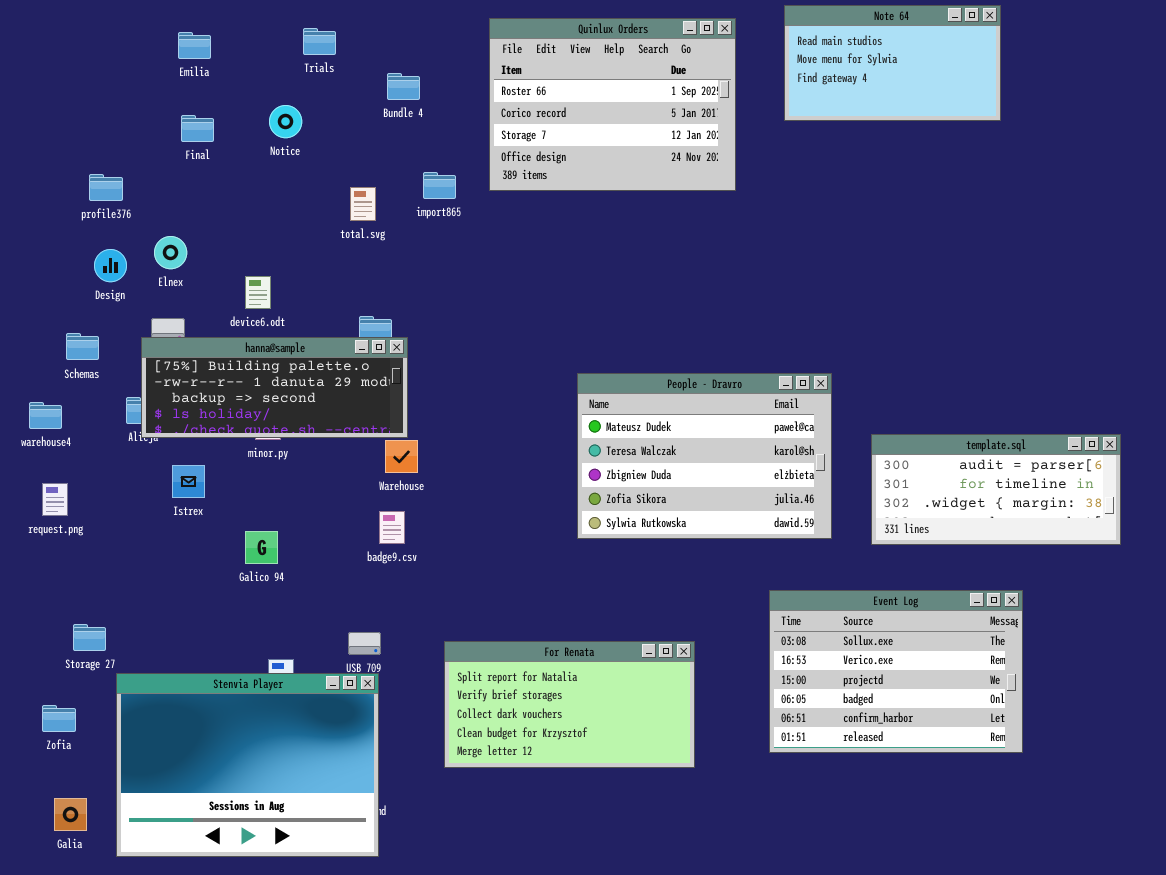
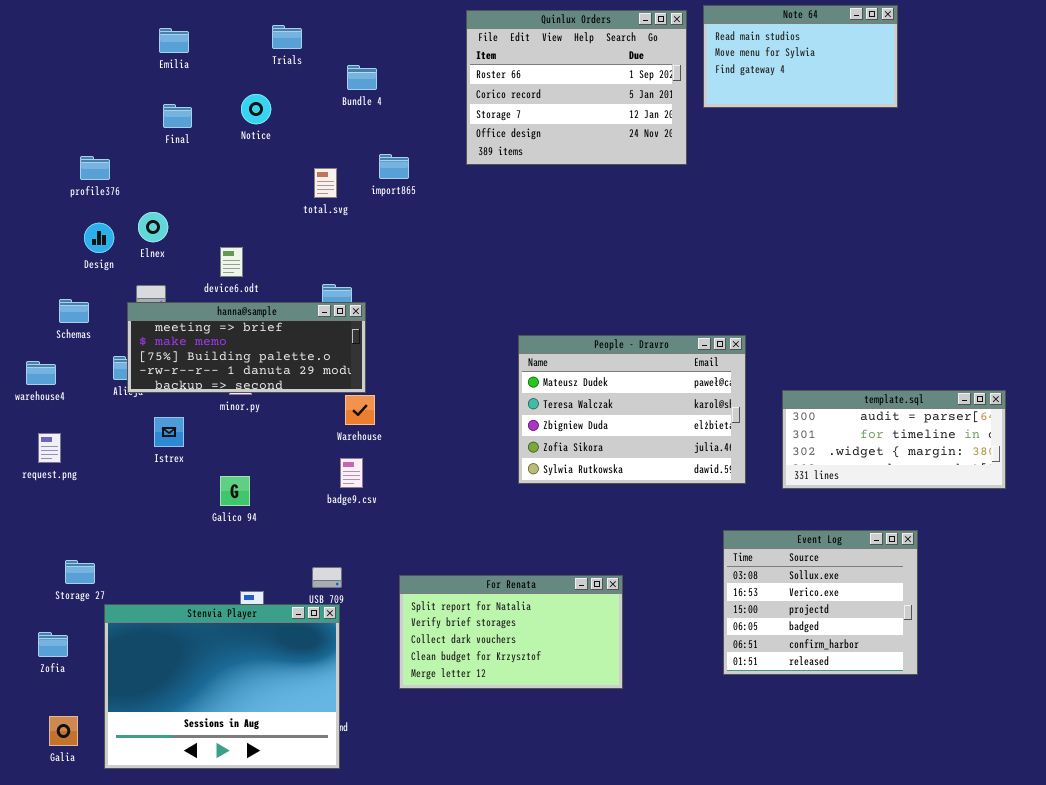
Quinlux Orders: [489,18,736,191] -> [466,10,687,165], moved
hanna@sample: [141,337,408,438] -> [127,302,366,393], scrolled up 2 rows
Event Log: [769,590,1023,753] -> [723,530,918,675], resized

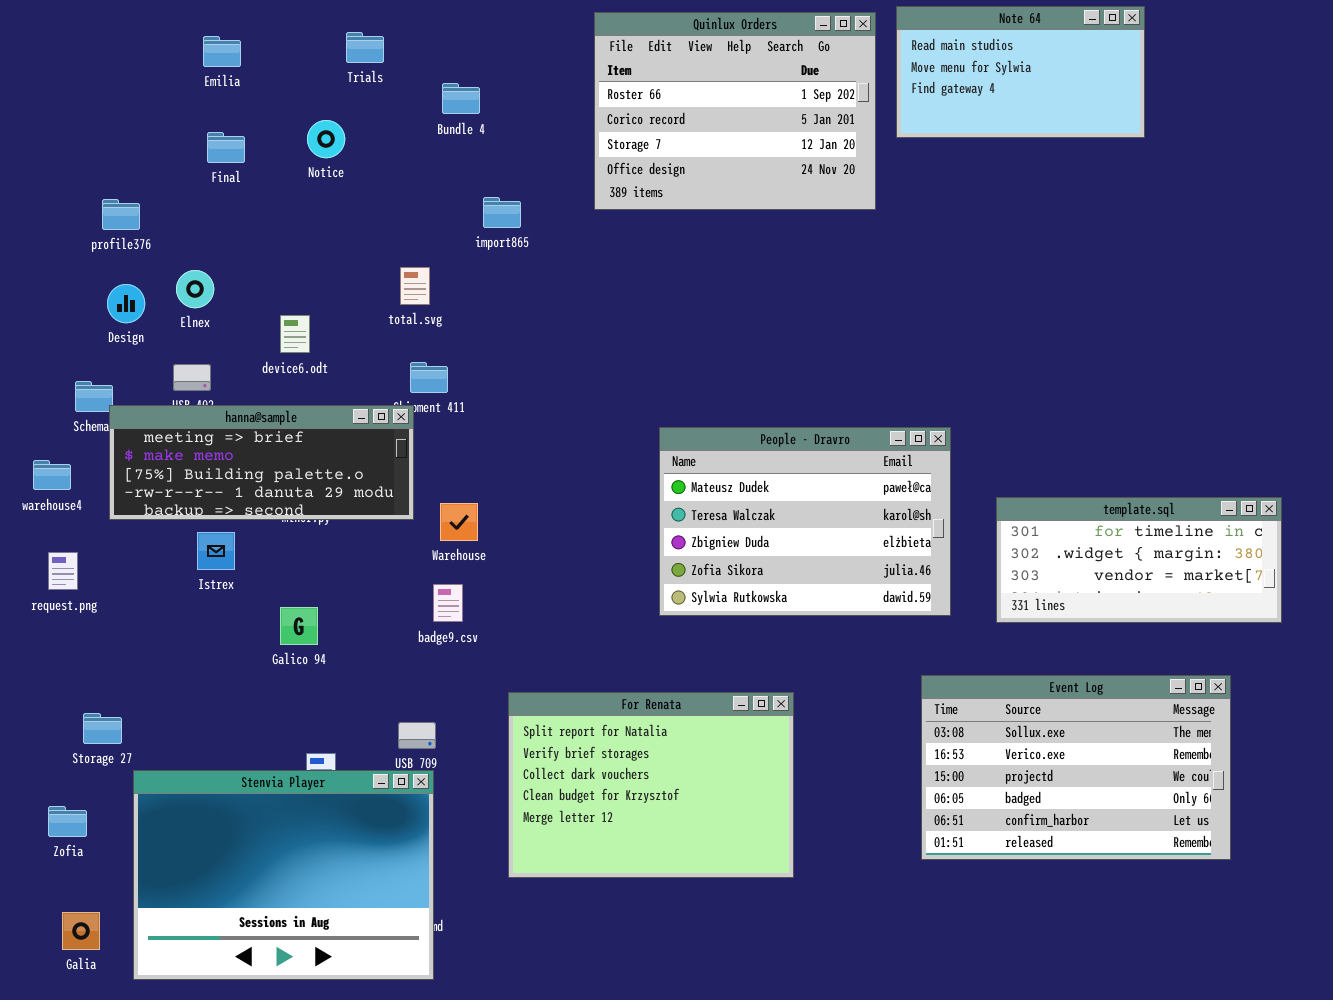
total.svg: [314,168,337,198] -> [400,267,430,305], moved
hanna@sample: [127,302,366,393] -> [109,405,414,520], moved
template.sql: [782,390,1006,489] -> [996,497,1282,623], scrolled down 1 row
Event Log: [723,530,918,675] -> [921,675,1231,860], resized
For Renata: [399,575,623,689] -> [508,692,794,878], resized

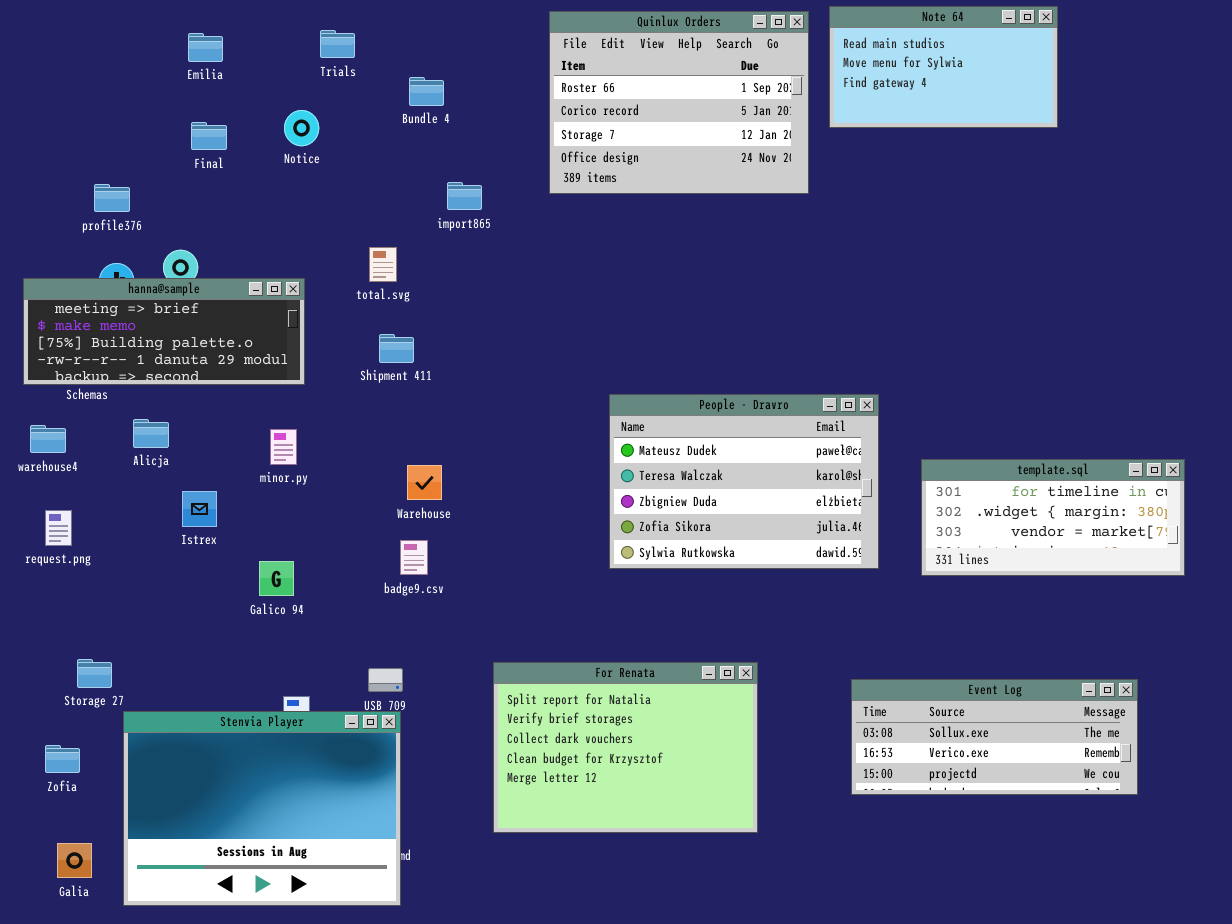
hanna@sample: [109,405,414,520] -> [23,278,305,385], moved
Event Log: [921,675,1231,860] -> [851,679,1138,795], resized
For Renata: [508,692,794,878] -> [493,662,758,833], moved

